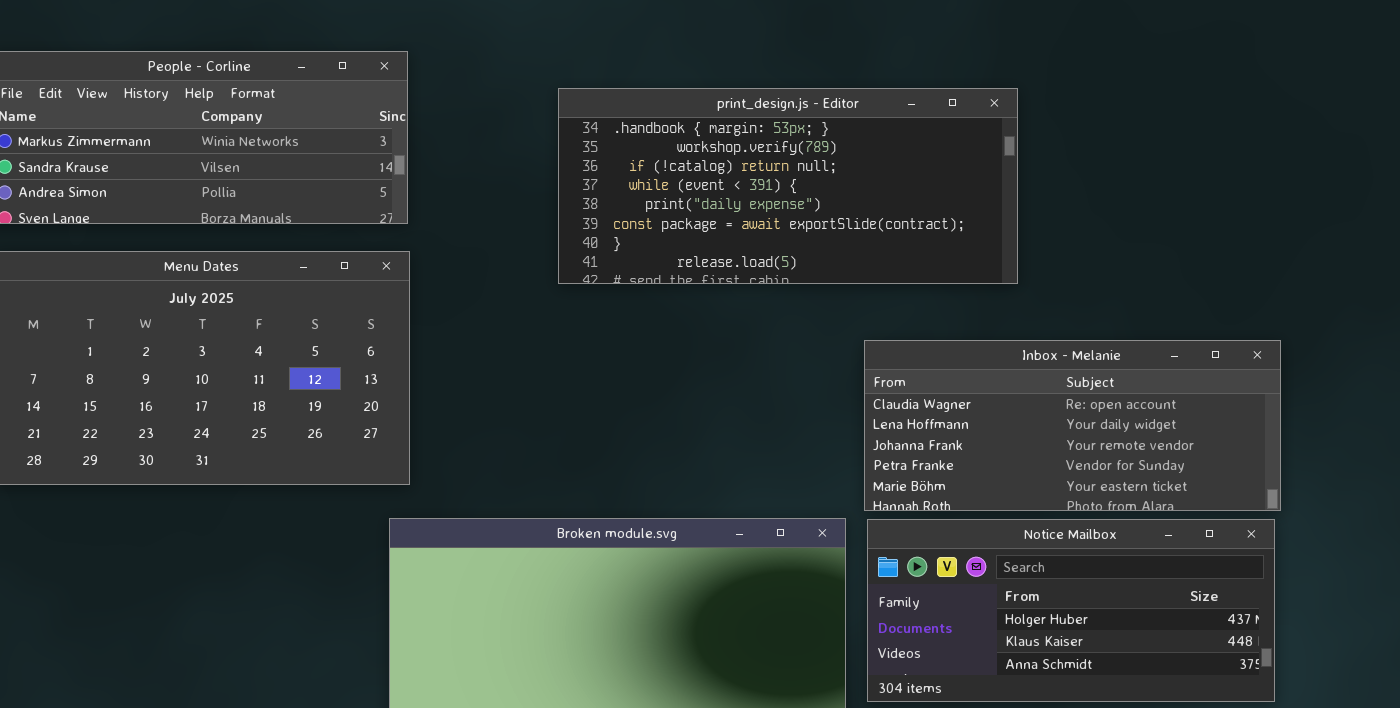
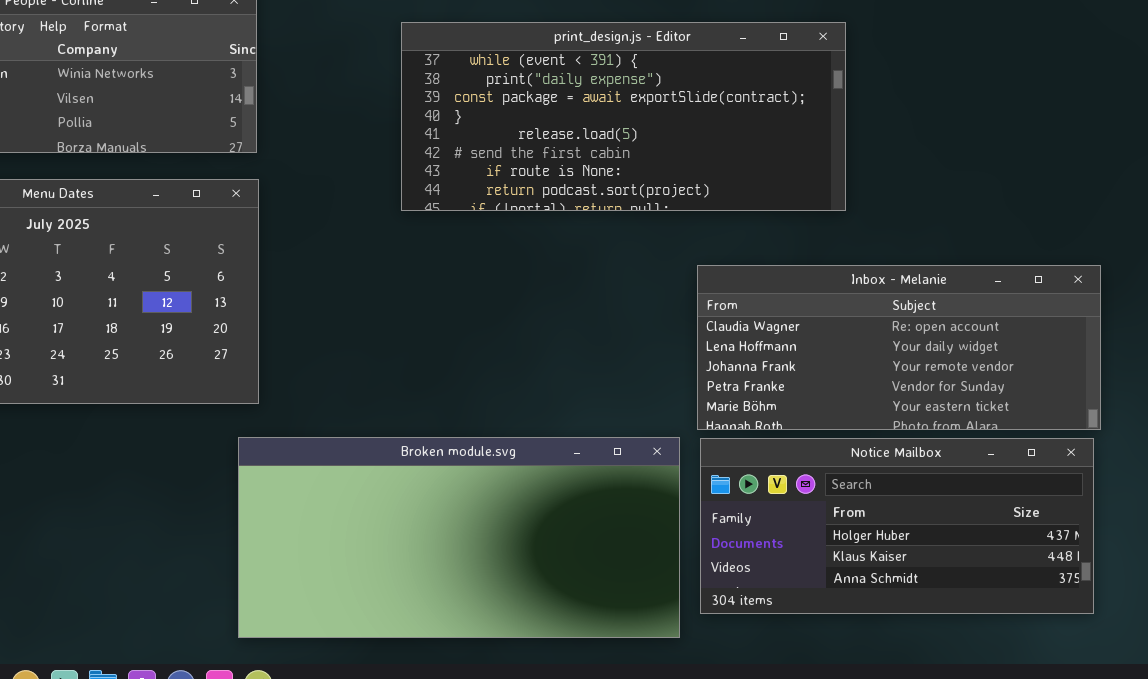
print_design.js - Editor: [558,88,1018,284] -> [401,22,846,211], scrolled down 3 rows

